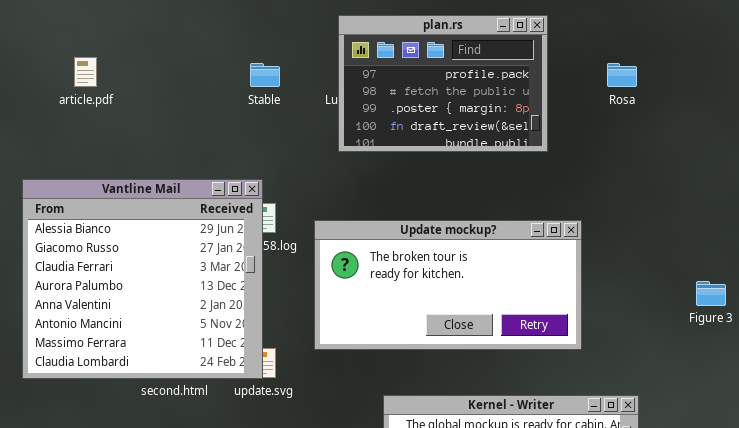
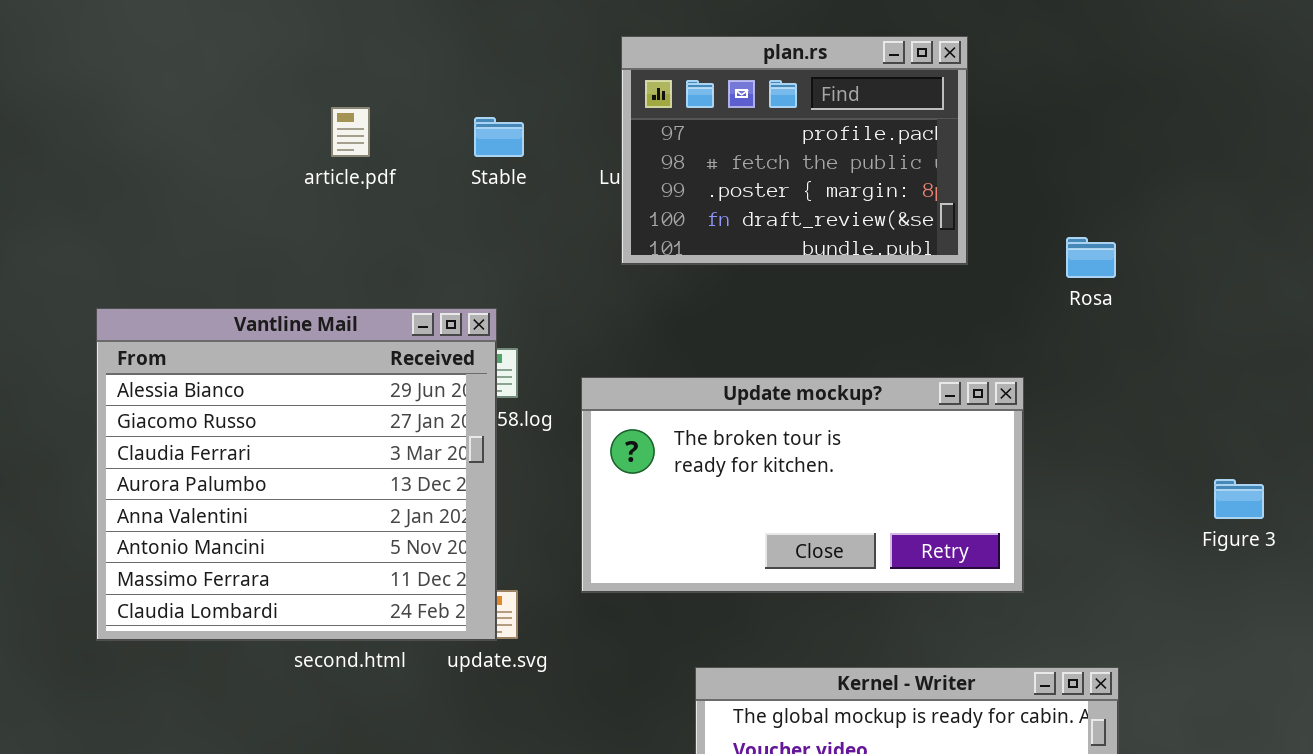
article.pdf: [74,57,97,87] -> [331,107,370,157], moved
Rosa: [607,63,637,87] -> [1066,237,1116,278], moved

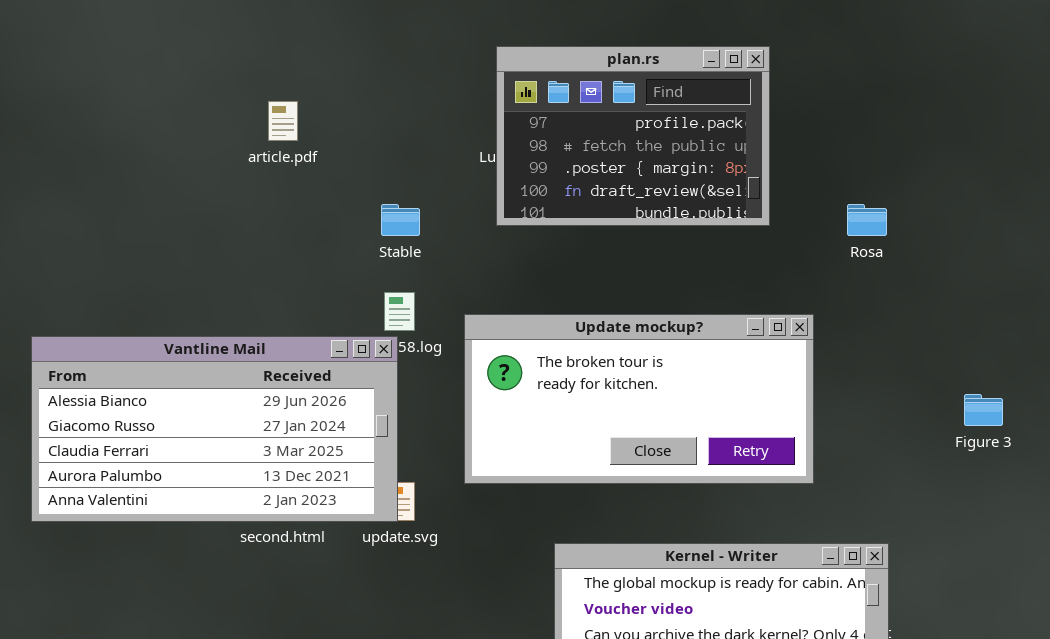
Stable: [474,117,524,157] -> [381,204,420,236], moved
Vantline Mail: [96,308,497,641] -> [31,336,398,522], resized

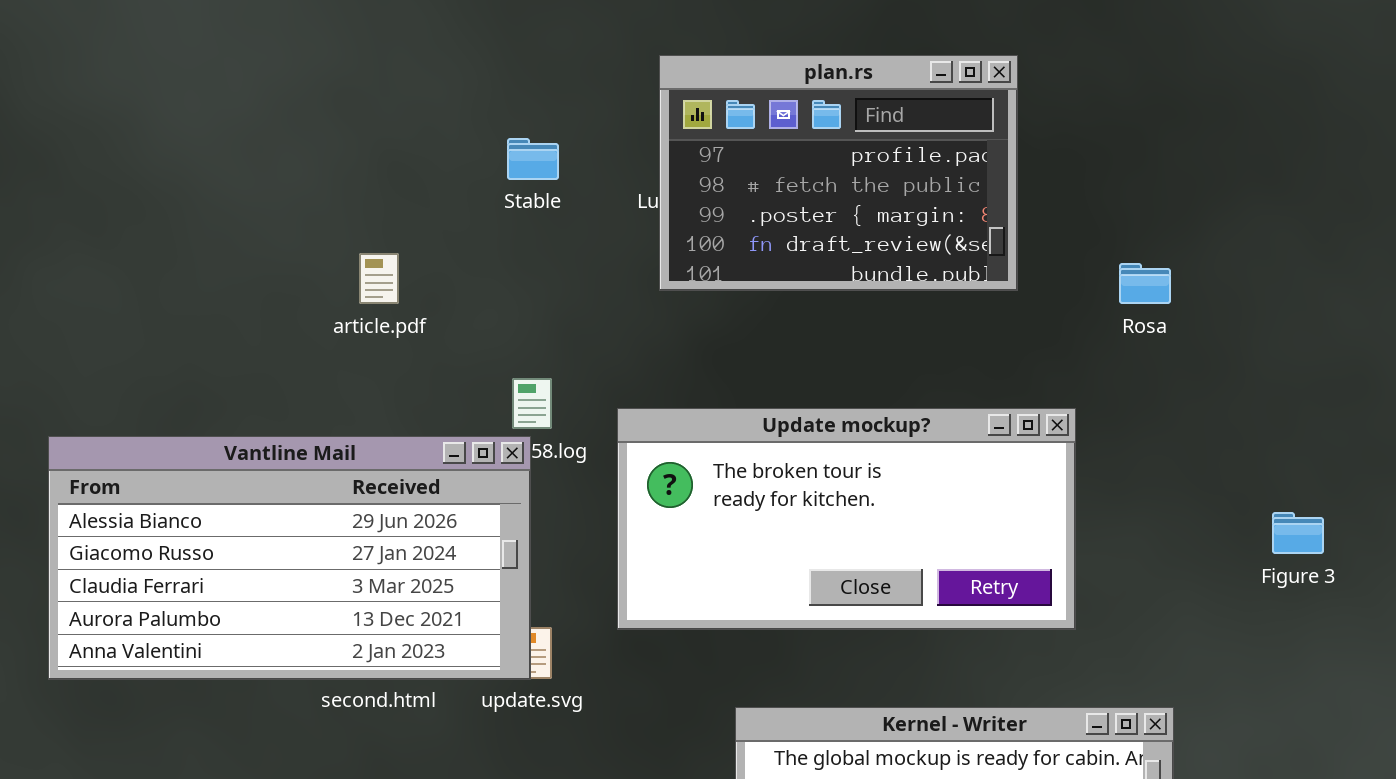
article.pdf: [268,101,298,141] -> [359,253,399,304], moved
Stable: [381,204,420,236] -> [507,138,559,180], moved

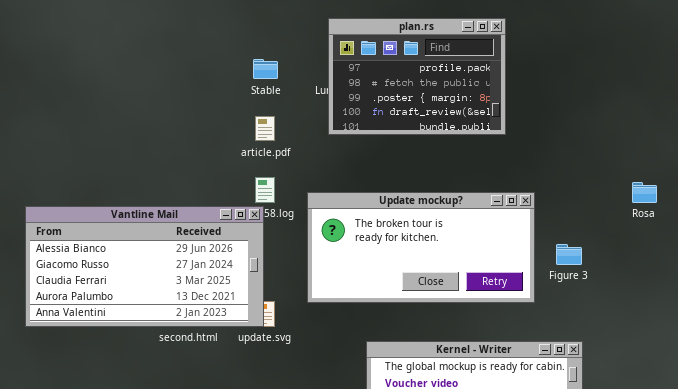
article.pdf: [359,253,399,304] -> [255,116,275,141], moved
Rosa: [1119,263,1171,304] -> [632,182,657,203], moved
Figure 3: [1272,512,1324,554] -> [556,244,582,265], moved

